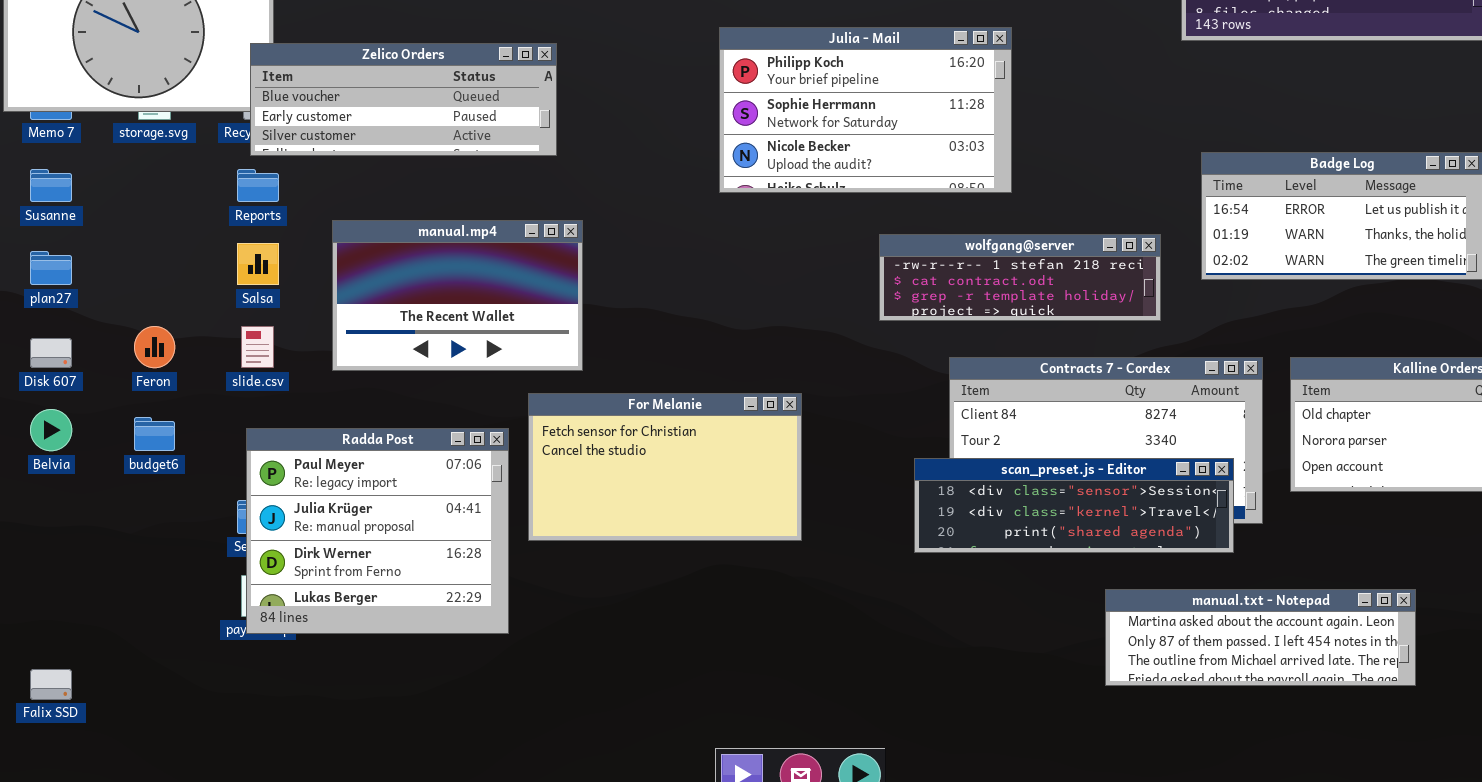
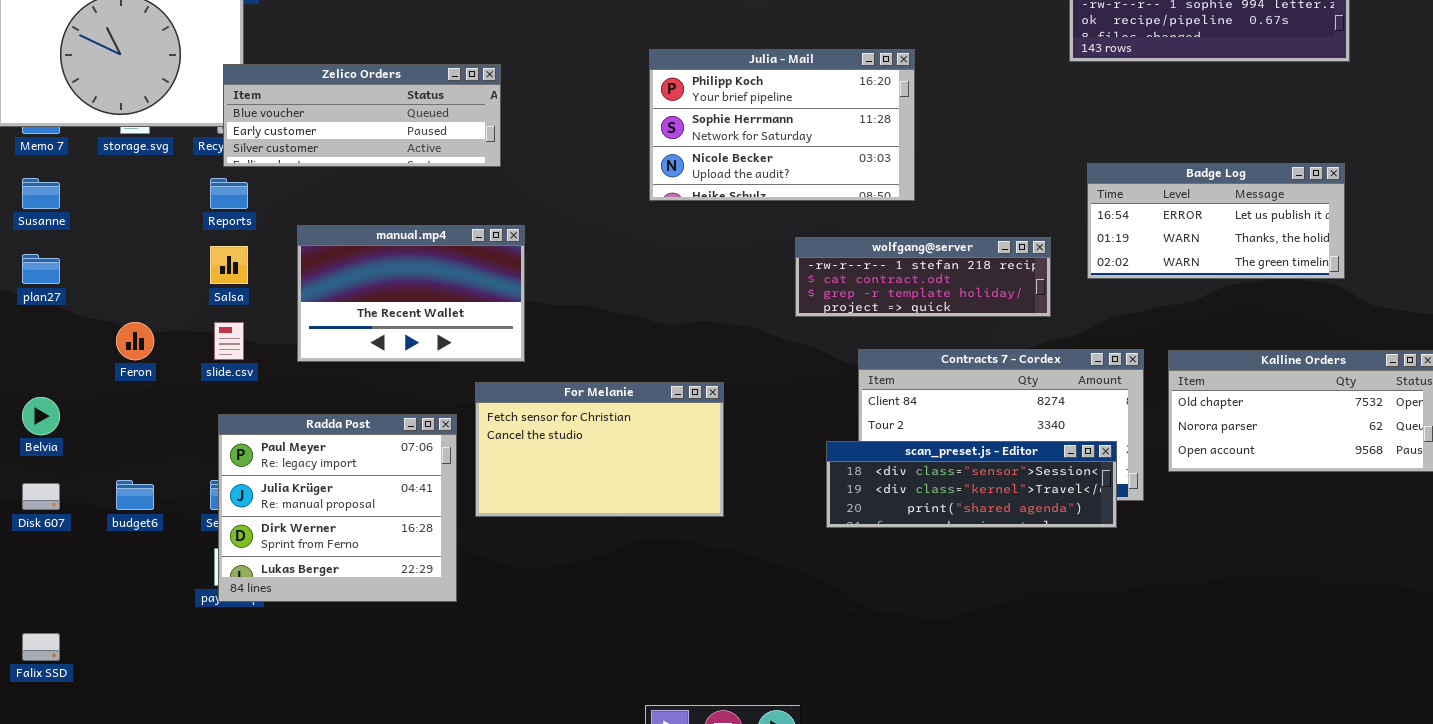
Disk 607: [30,338,72,368] -> [22,483,60,510], moved
budget6: [134,417,175,451] -> [116,480,154,510], moved
manual.txt - Notepad: [1105,589,1416,686] -> none, closed

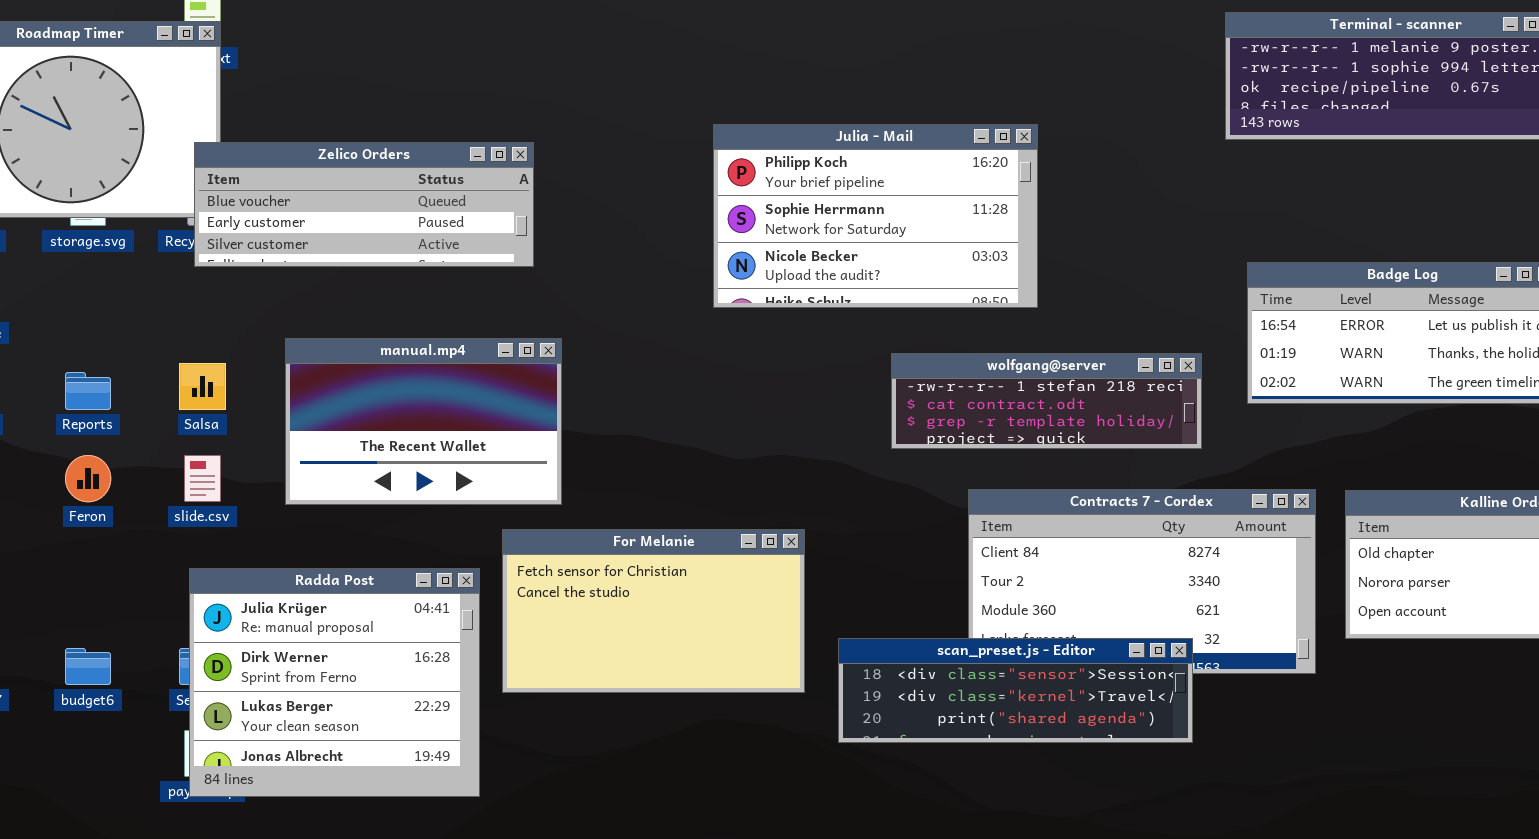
Reports: [210,178,248,209] -> [65,372,111,410], moved
Radda Post: [218,414,457,602] -> [189,568,480,797], scrolled down 1 row
scan_preset.js - Editor: [826,441,1117,528] -> [838,638,1193,743], moved

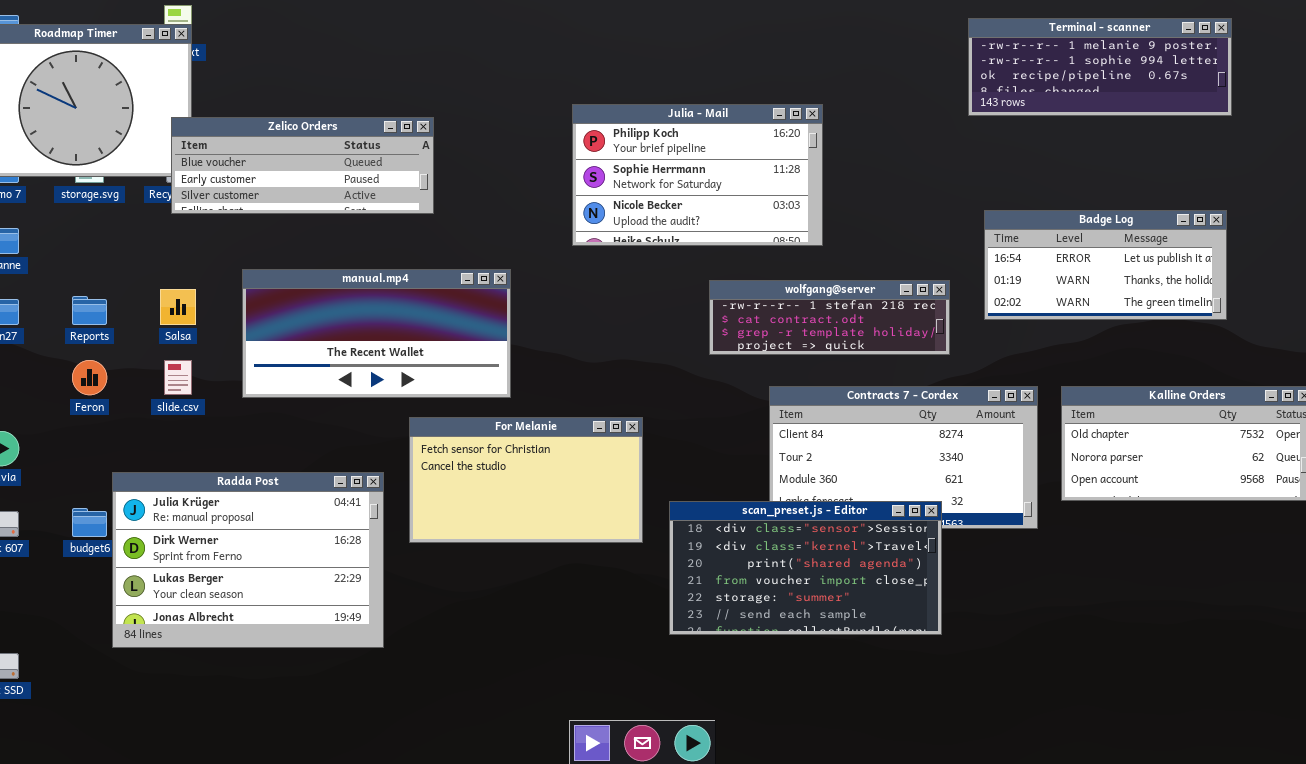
manual.mp4: [285,338,562,505] -> [242,269,511,398], resized
Radda Post: [189,568,480,797] -> [112,472,384,648], moved, resized
scan_preset.js - Editor: [838,638,1193,743] -> [669,501,942,635], resized

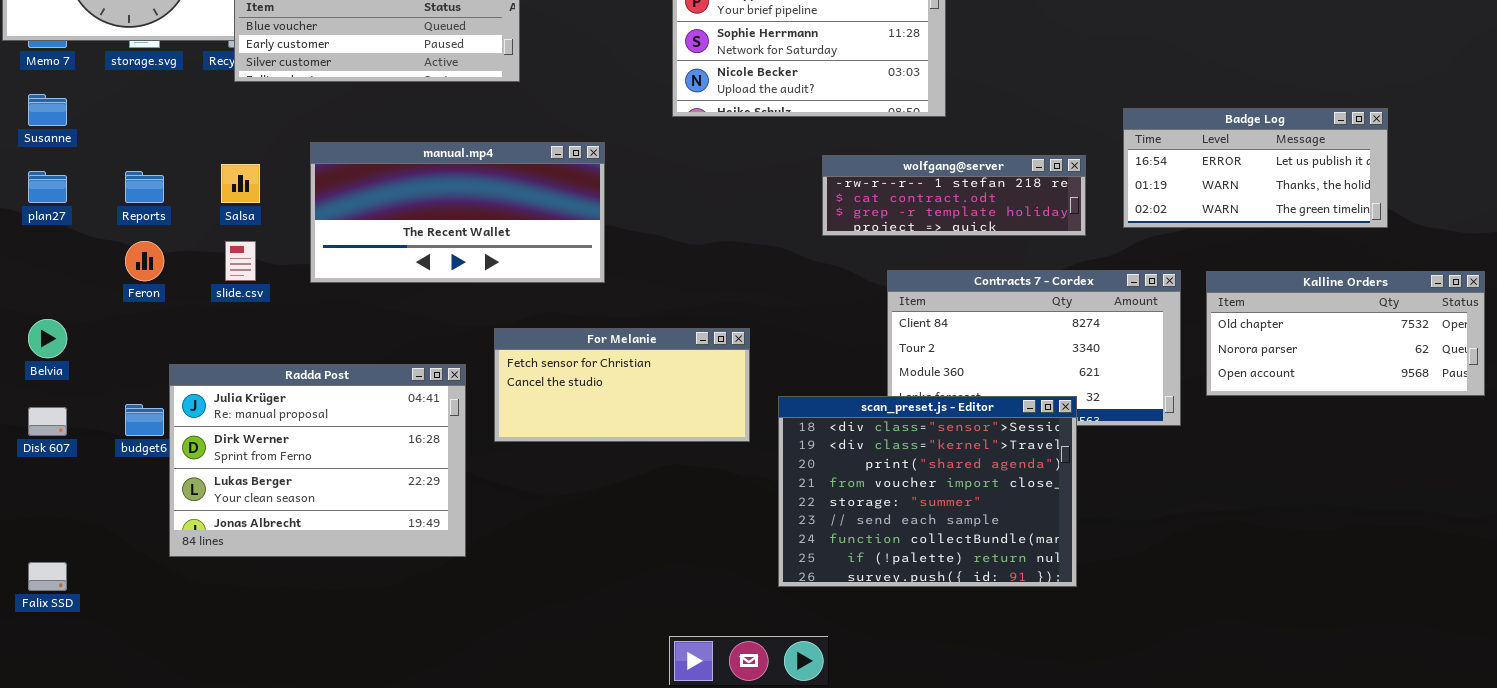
Badge Log: [984,210,1227,320] -> [1123,108,1388,228], moved
For Melanie: [409,417,643,543] -> [494,328,750,442], resized
scan_preset.js - Editor: [669,501,942,635] -> [778,396,1077,587], resized

